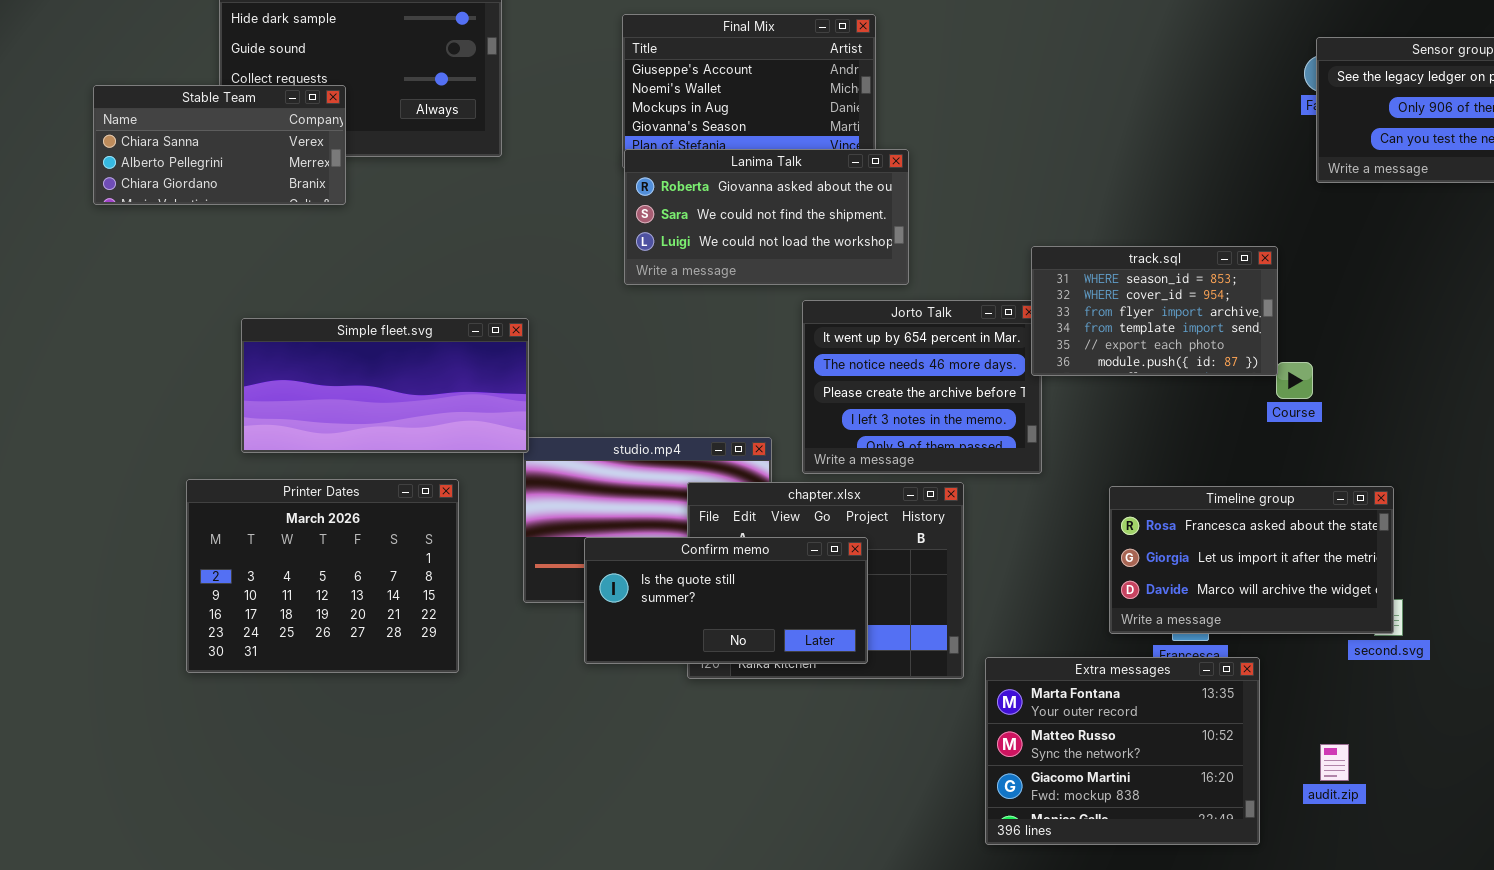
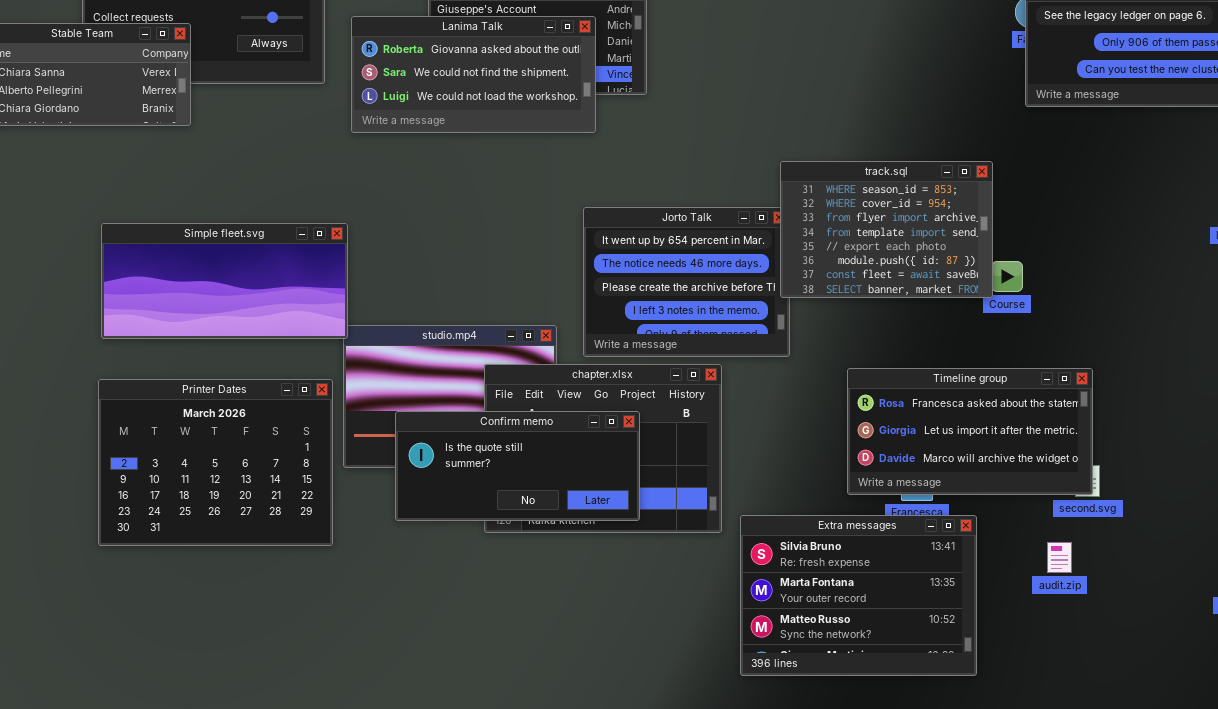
Lanima Talk: [624,149,909,285] -> [351,16,596,133], moved
track.sql: [1031,246,1278,376] -> [780,161,993,298], resized
Printer Dates: [186,479,459,673] -> [98,379,333,546], moved
Extra messages: [985,657,1260,845] -> [740,515,977,676], scrolled up 1 row
audit.zip: [1320,744,1349,781] -> [1047,542,1072,573], moved

